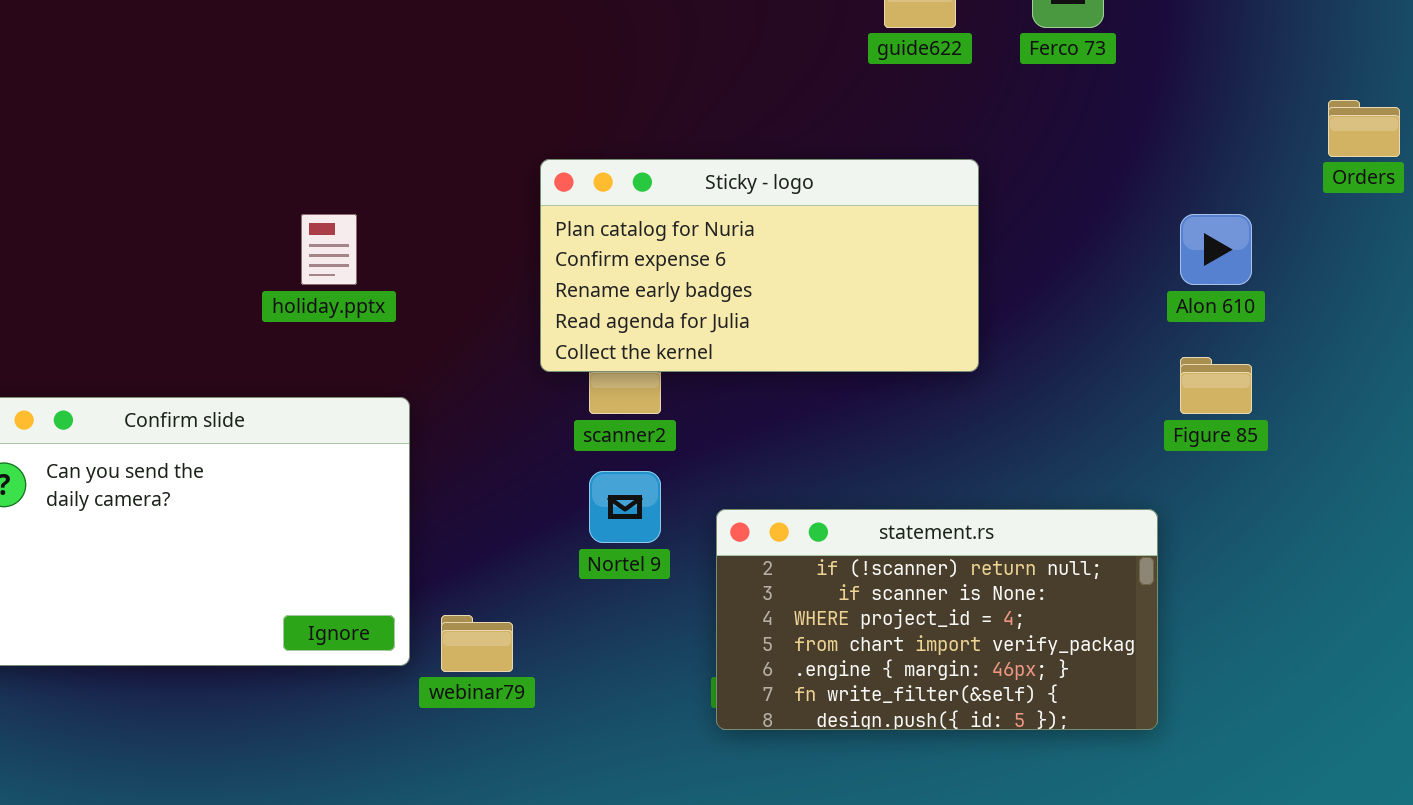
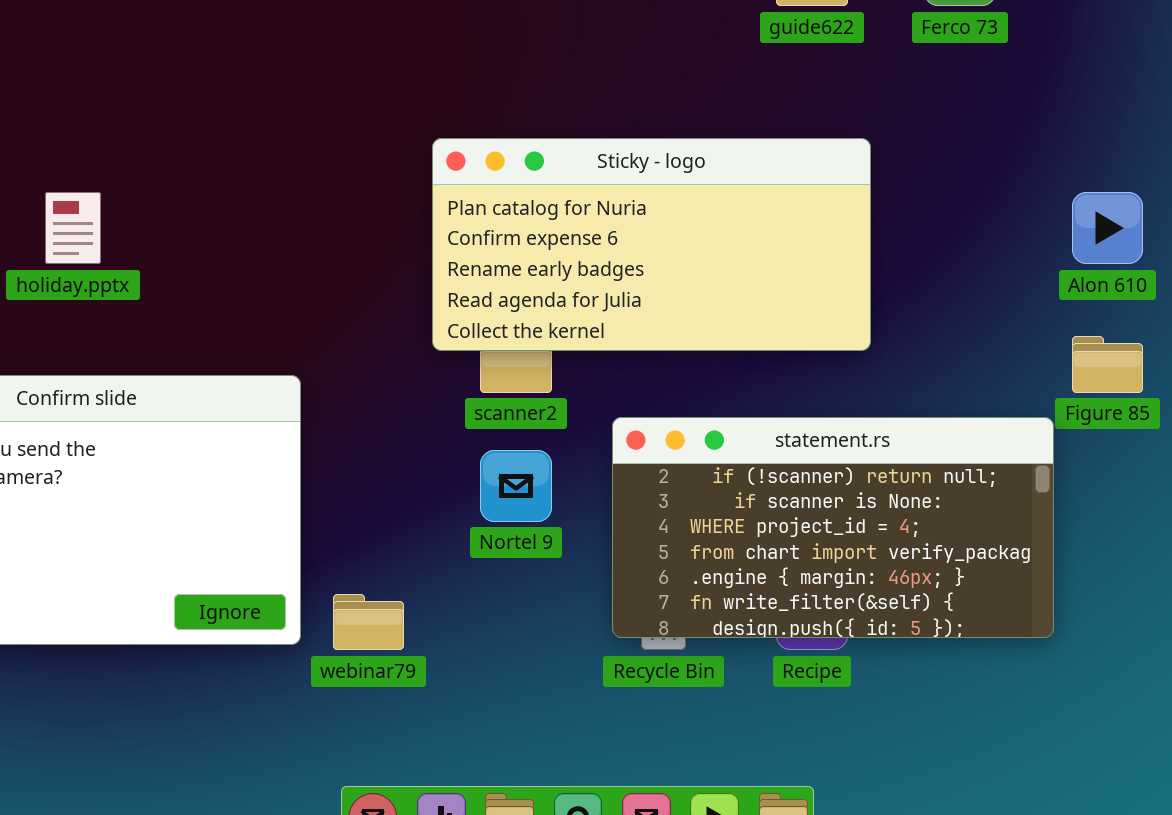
holiday.pptx: [301,214,357,285] -> [45,192,101,264], moved
statement.rs: [716,509,1158,730] -> [612,417,1054,638], moved

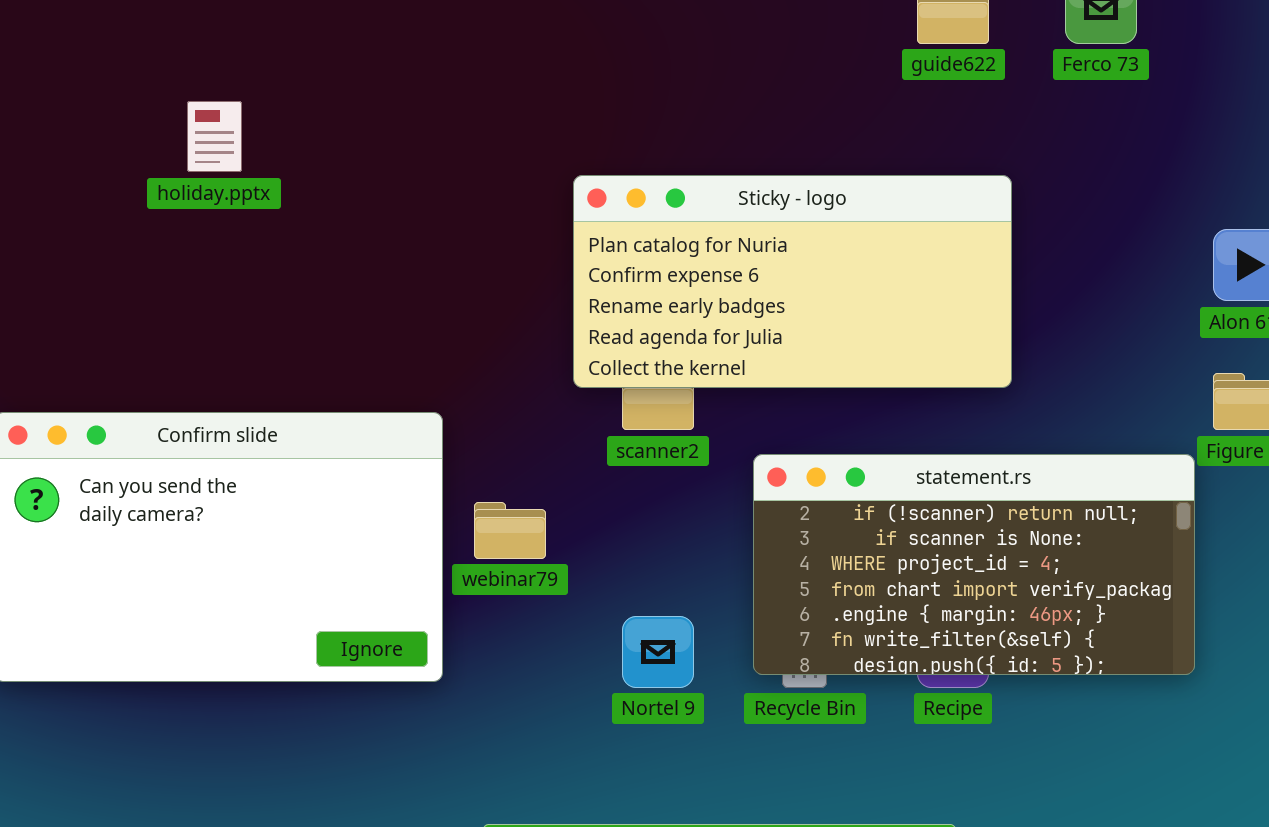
holiday.pptx: [45,192,101,264] -> [187,101,242,172], moved
Nortel 9: [480,450,552,522] -> [622,616,694,688], moved
webinar79: [333,594,404,650] -> [474,502,546,559], moved

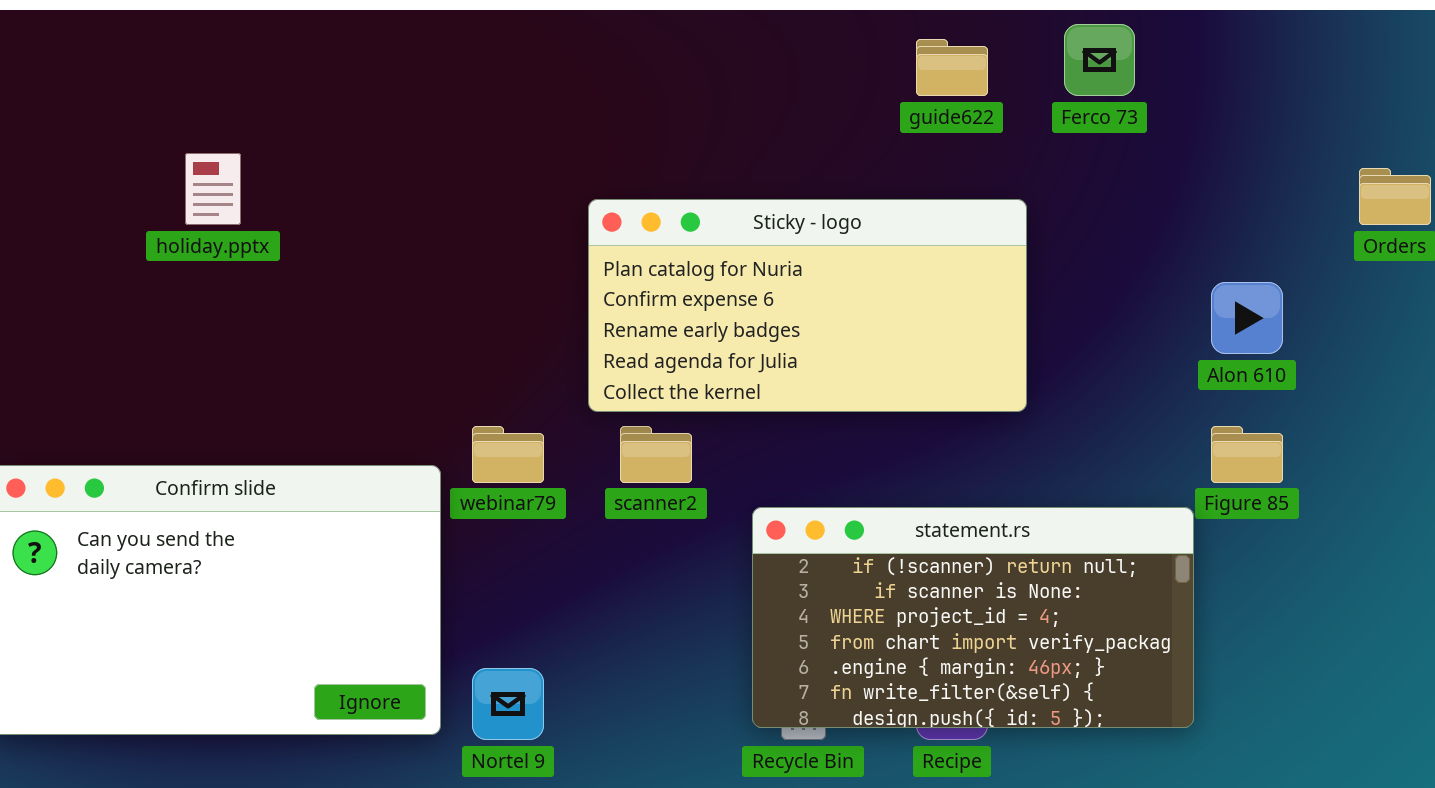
Sticky - logo: [573,175,1012,388] -> [588,199,1027,412], moved
webinar79: [474,502,546,559] -> [472,426,544,483], moved
Nortel 9: [622,616,694,688] -> [472,668,544,740], moved

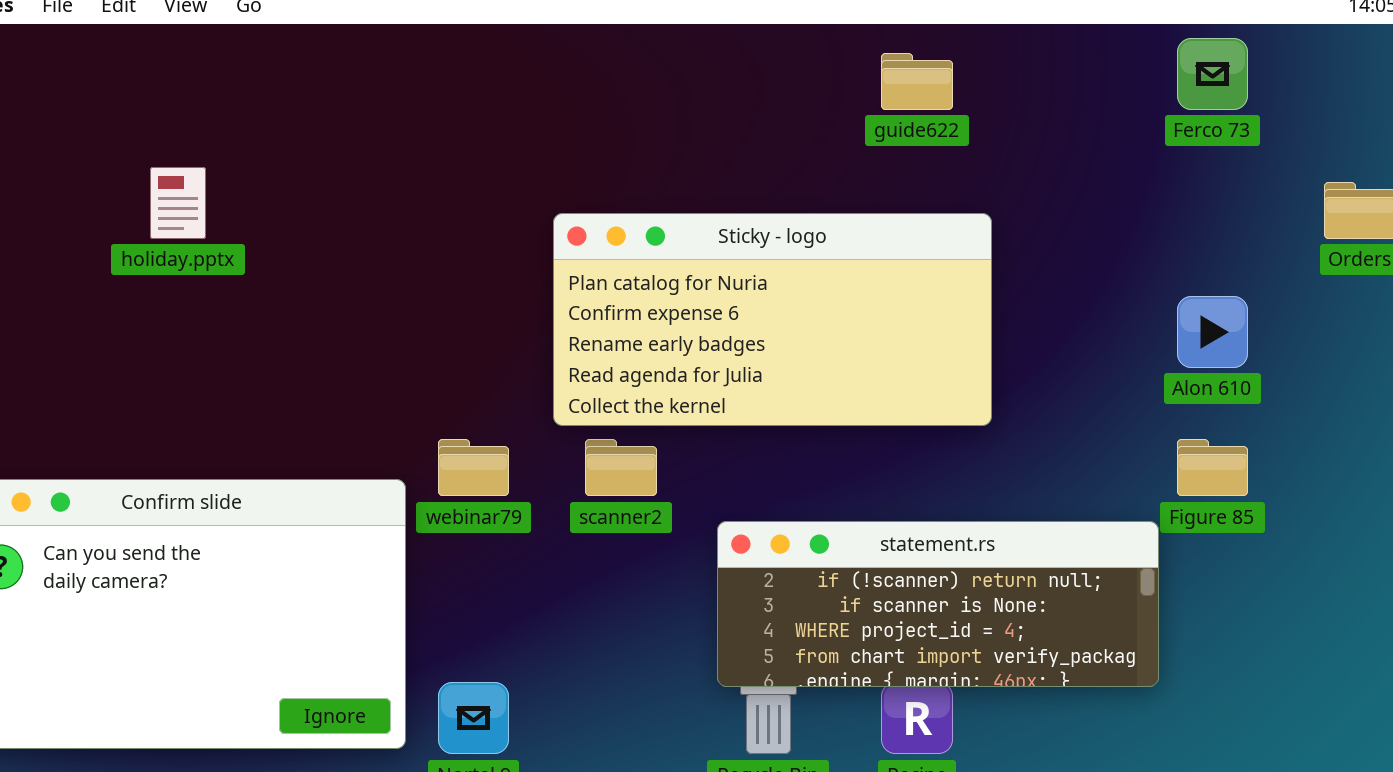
Ferco 73: [1064,24,1135,96] -> [1177,38,1248,110], moved
statement.rs: [752,507,1194,728] -> [717,521,1159,687], resized

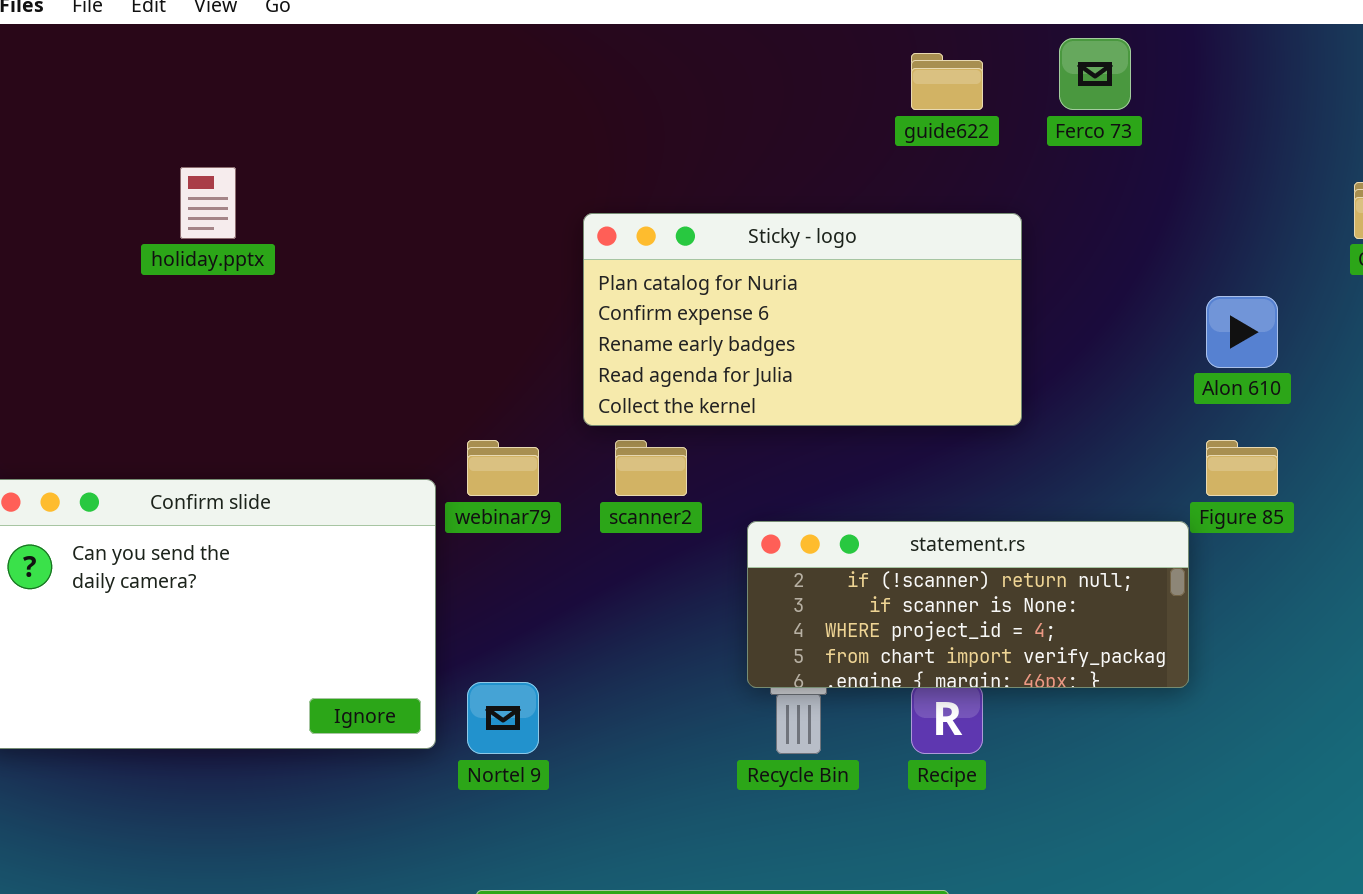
Ferco 73: [1177,38,1248,110] -> [1059,38,1131,110], moved

